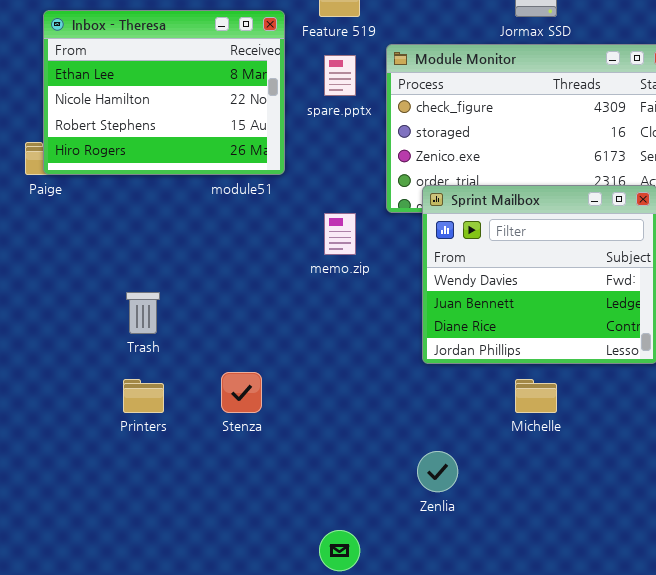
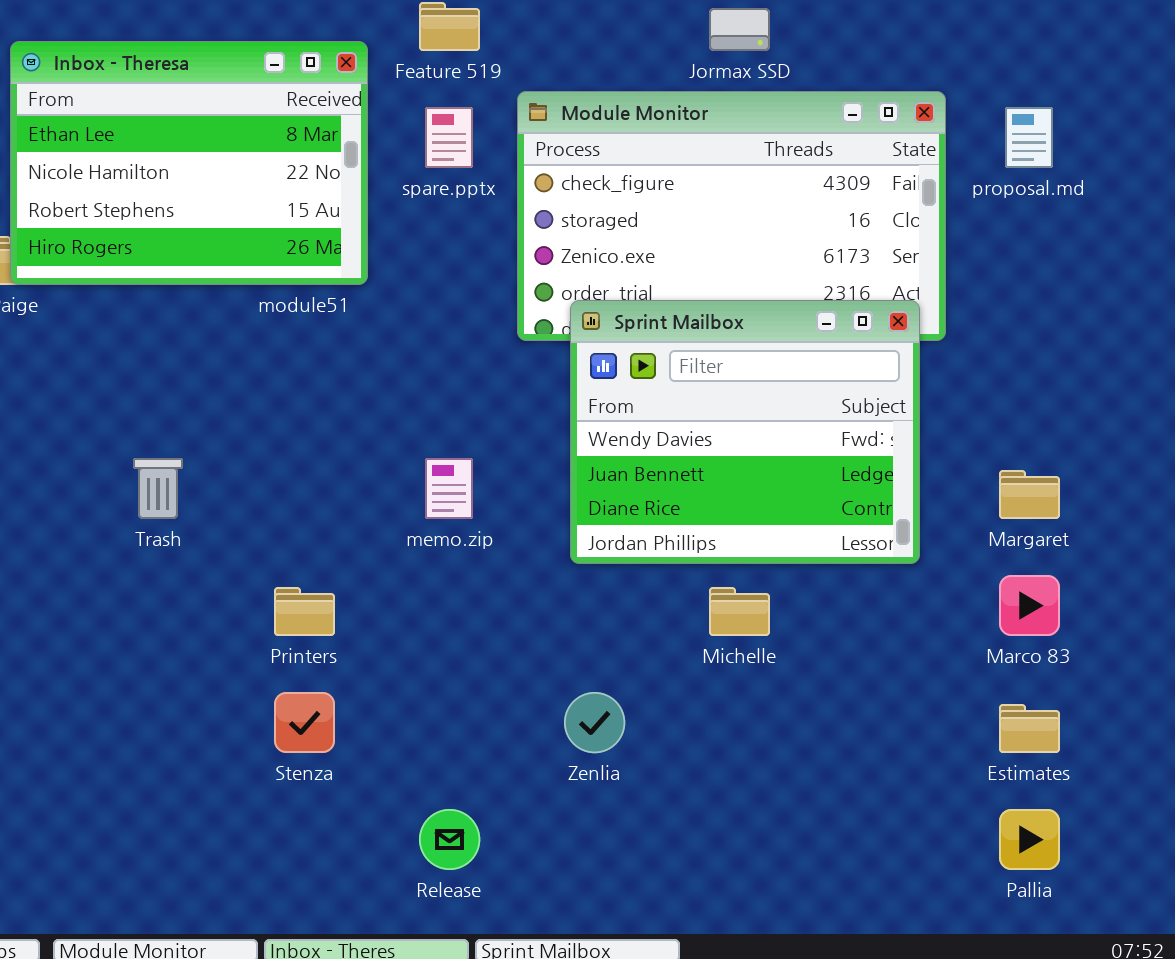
memo.zip: [324,213,356,255] -> [425,458,473,519], moved
Stenza: [221,372,262,413] -> [274,692,335,753], moved
Printers: [123,379,164,413] -> [274,587,335,636], moved

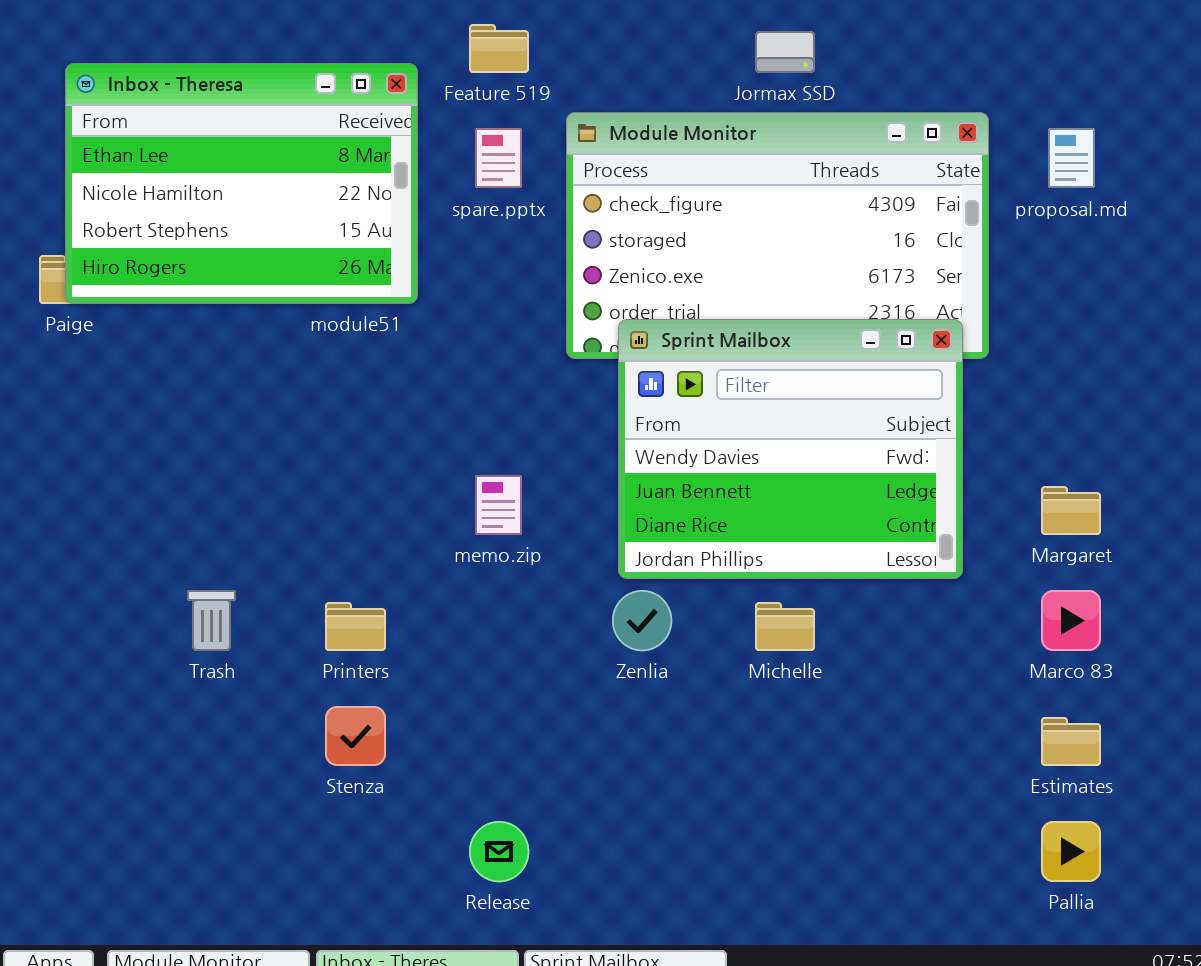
Trash: [133,458,183,519] -> [187,590,236,651], moved
Zenlia: [564,692,625,753] -> [612,590,672,651], moved

